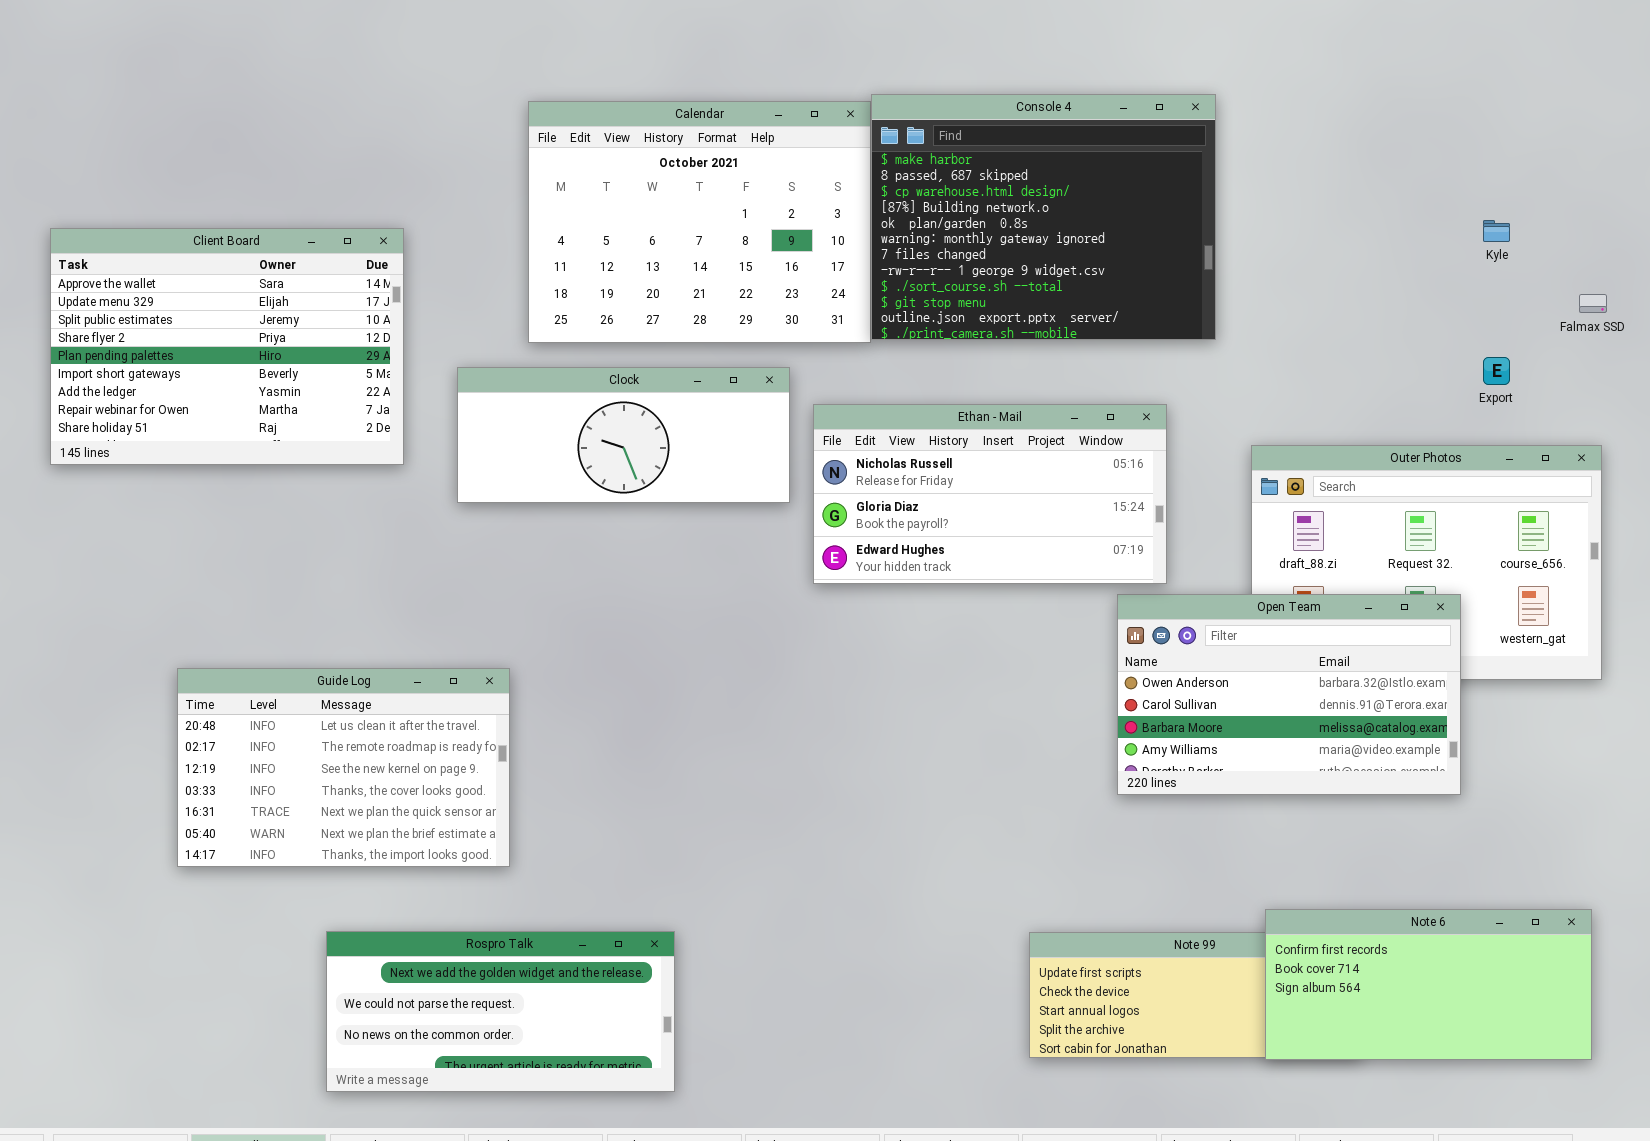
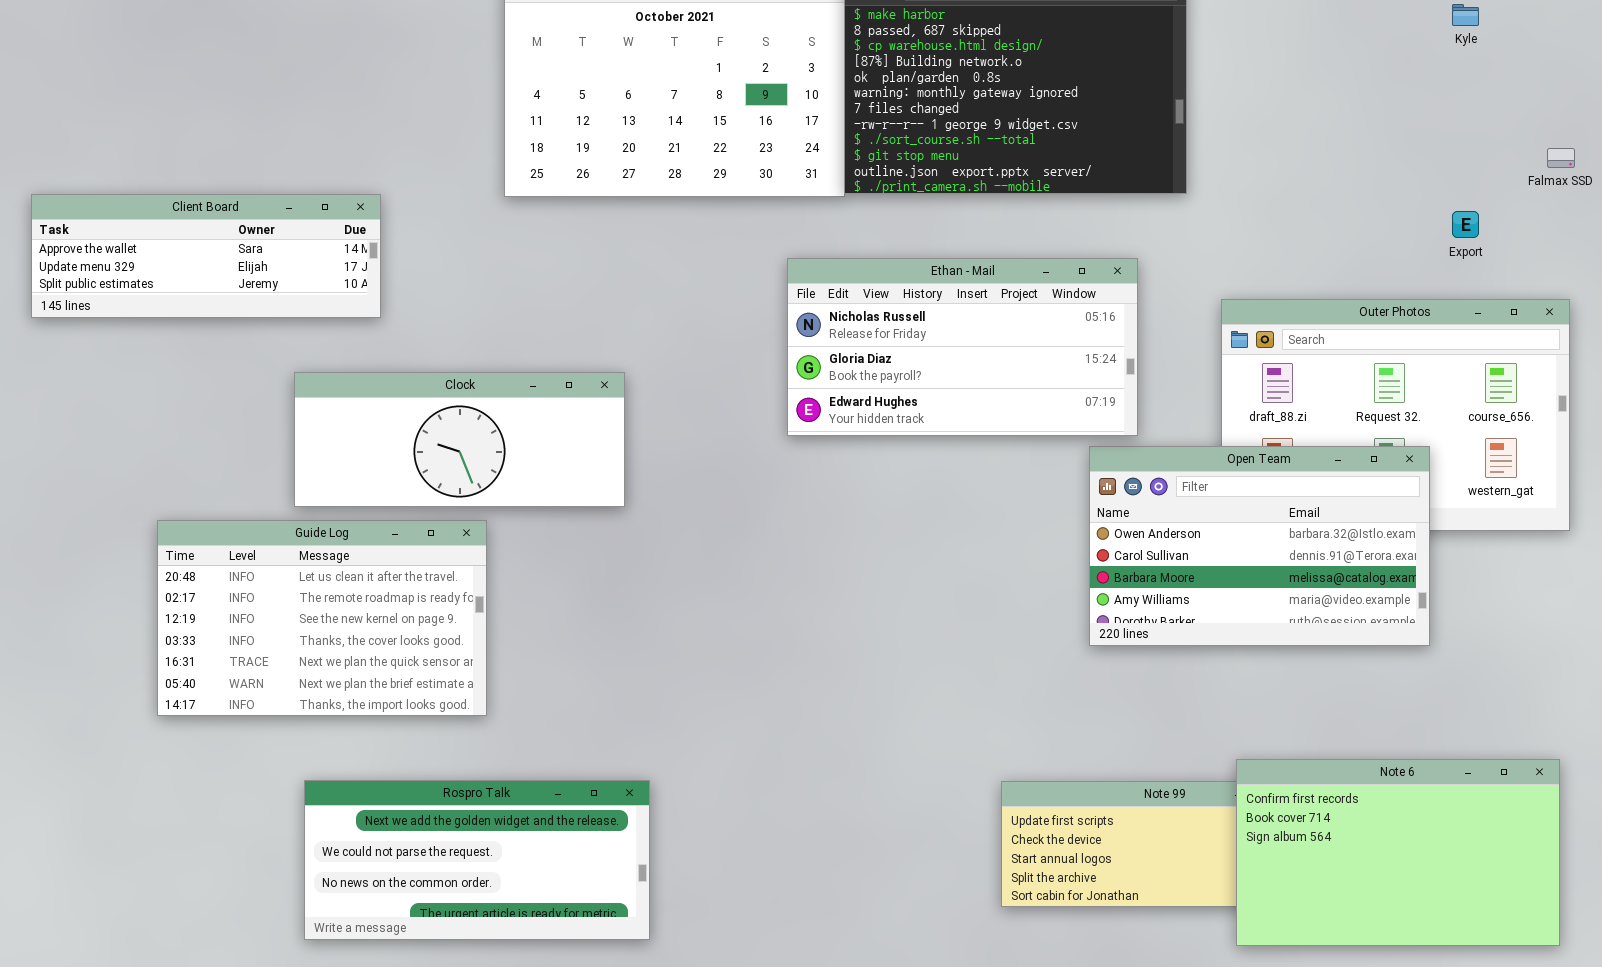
Kyle: [1483,220,1510,242] -> [1452,4,1479,26], moved
Client Board: [50,228,404,465] -> [31,194,381,318], resized
Clock: [457,367,790,503] -> [294,372,625,507], moved
Note 6: [1265,909,1592,1060] -> [1236,759,1560,946], resized

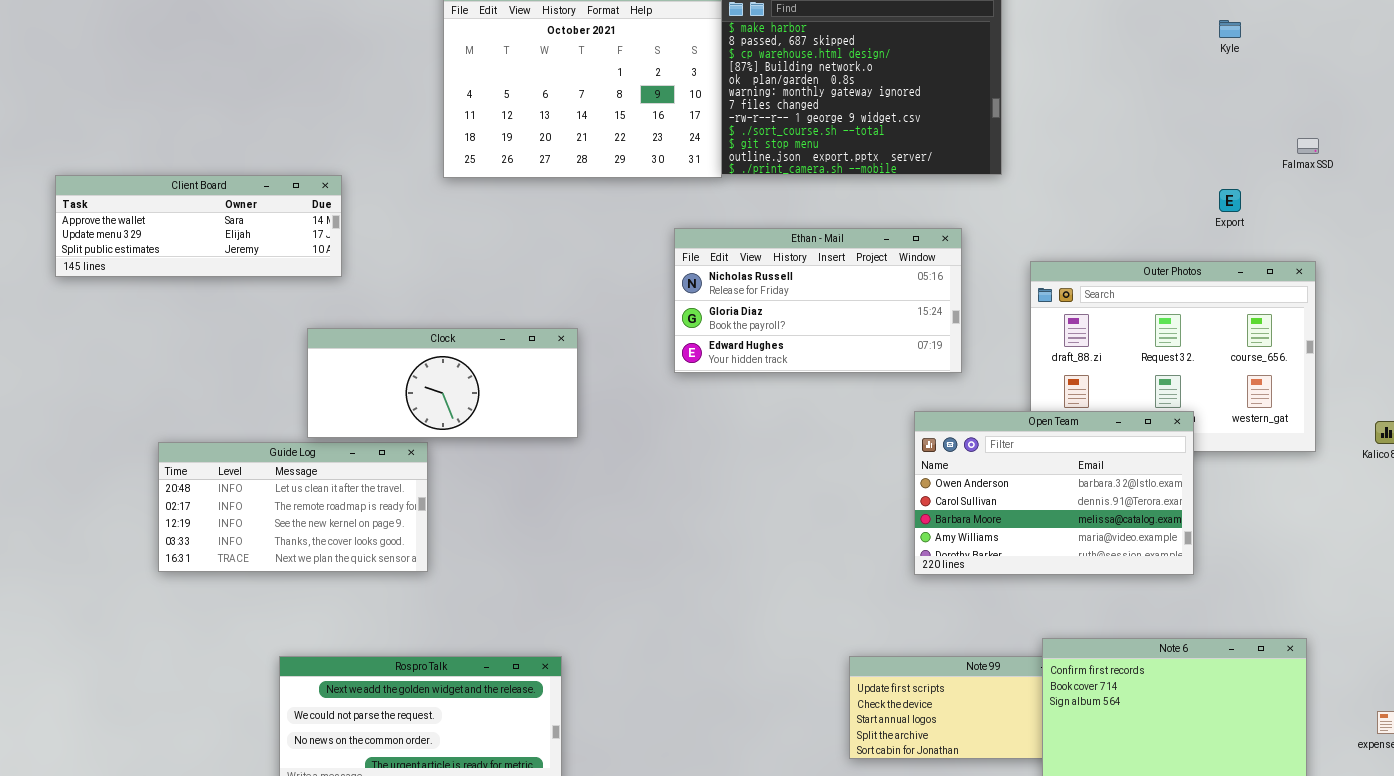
Clock: [294,372,625,507] -> [307,328,578,438], moved
Open Team: [1089,446,1430,646] -> [914,411,1194,575], moved
Guide Log: [157,520,487,716] -> [158,442,428,572], resized

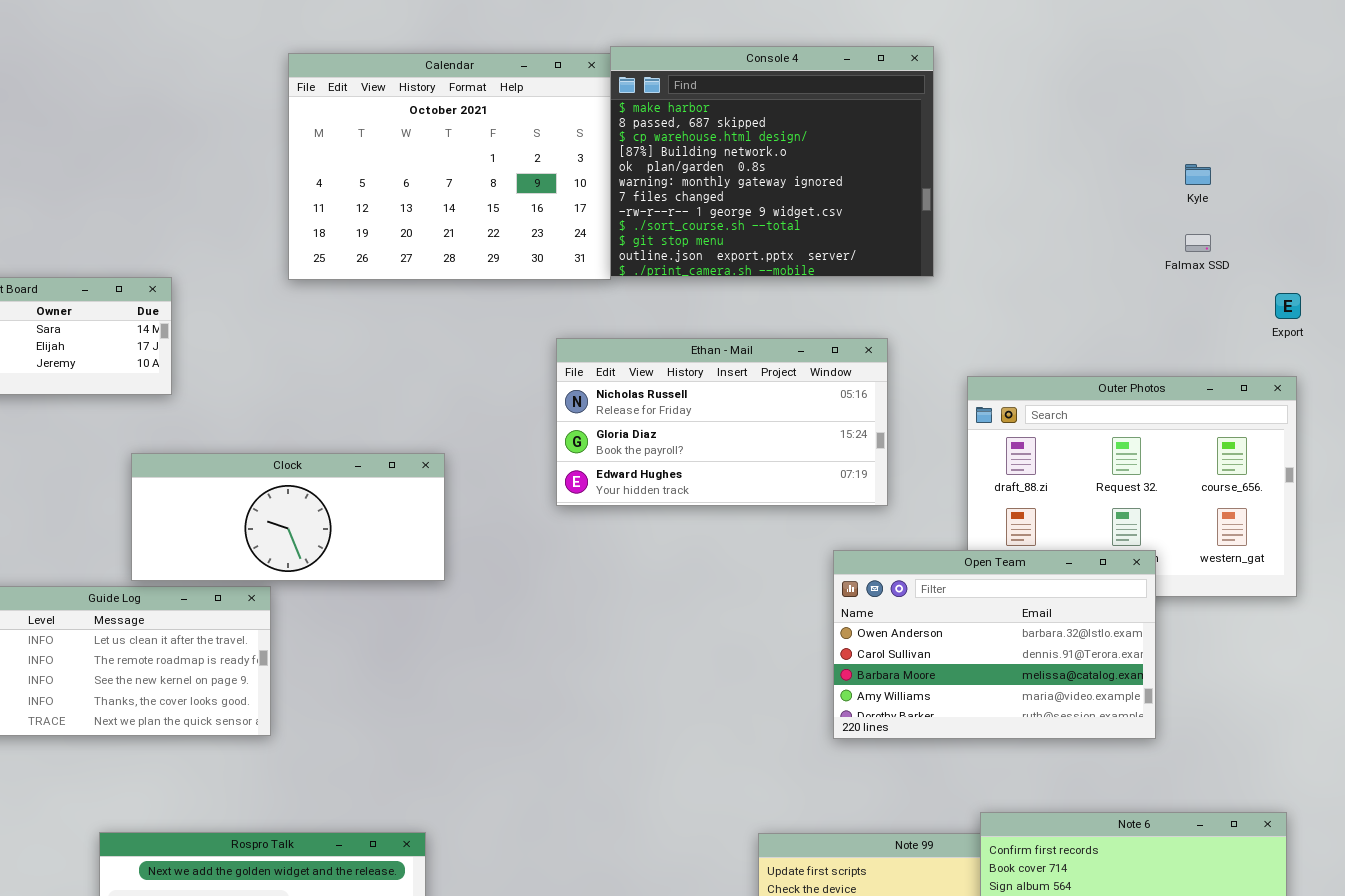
Kyle: [1219,20,1241,38] -> [1185,164,1211,185], moved
Falmax SSD: [1297,138,1319,154] -> [1185,234,1211,252], moved
Export: [1219,189,1241,212] -> [1275,293,1301,319], moved

